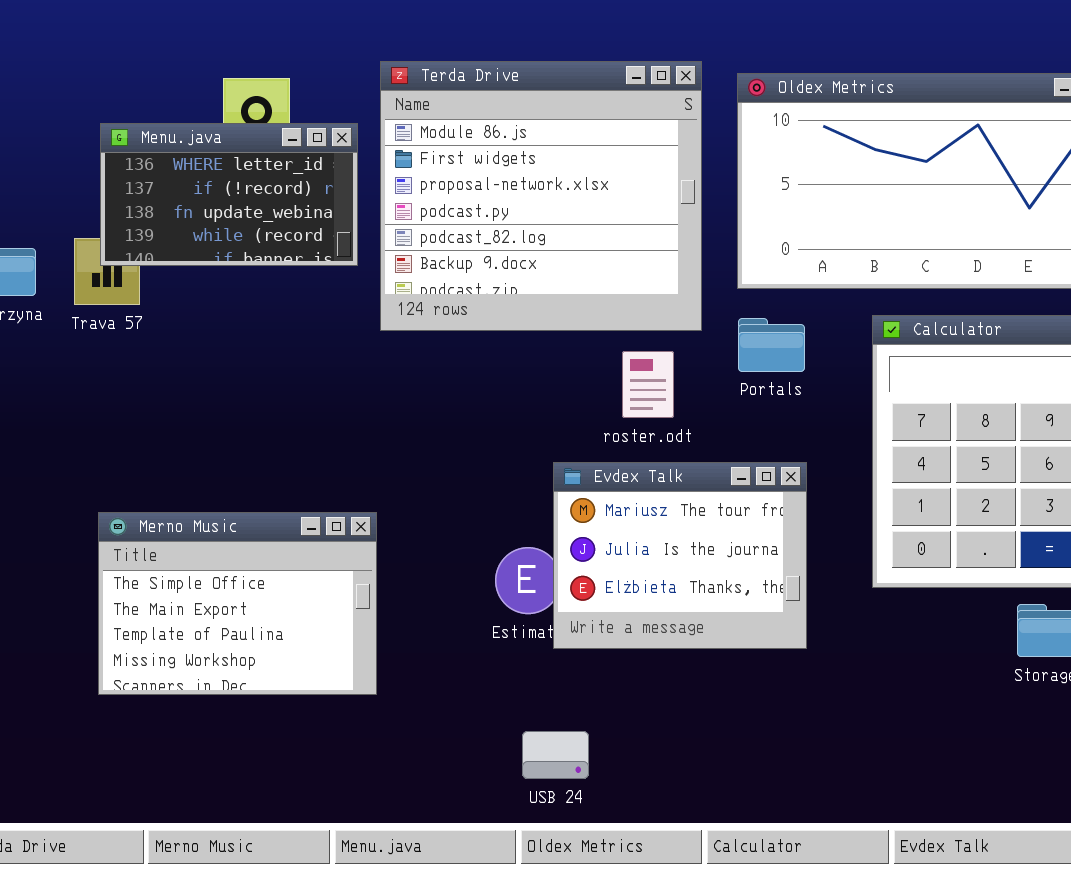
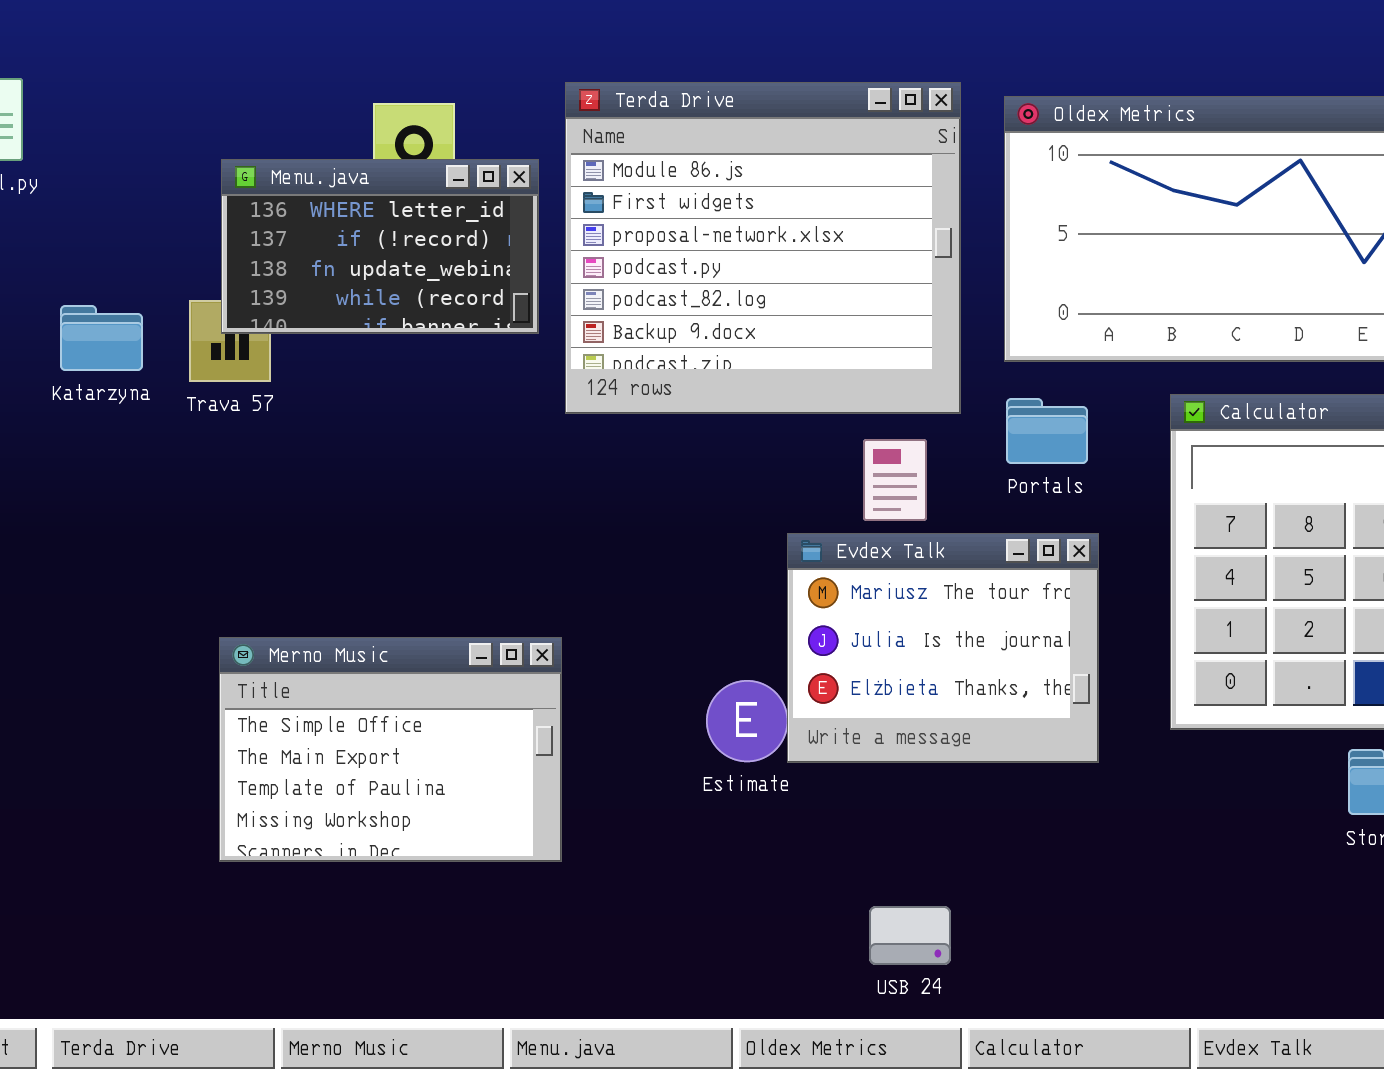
Evdex Talk: [553,462,807,649] -> [787,533,1099,763], moved
USB 24: [522,731,589,779] -> [869,906,951,965], moved

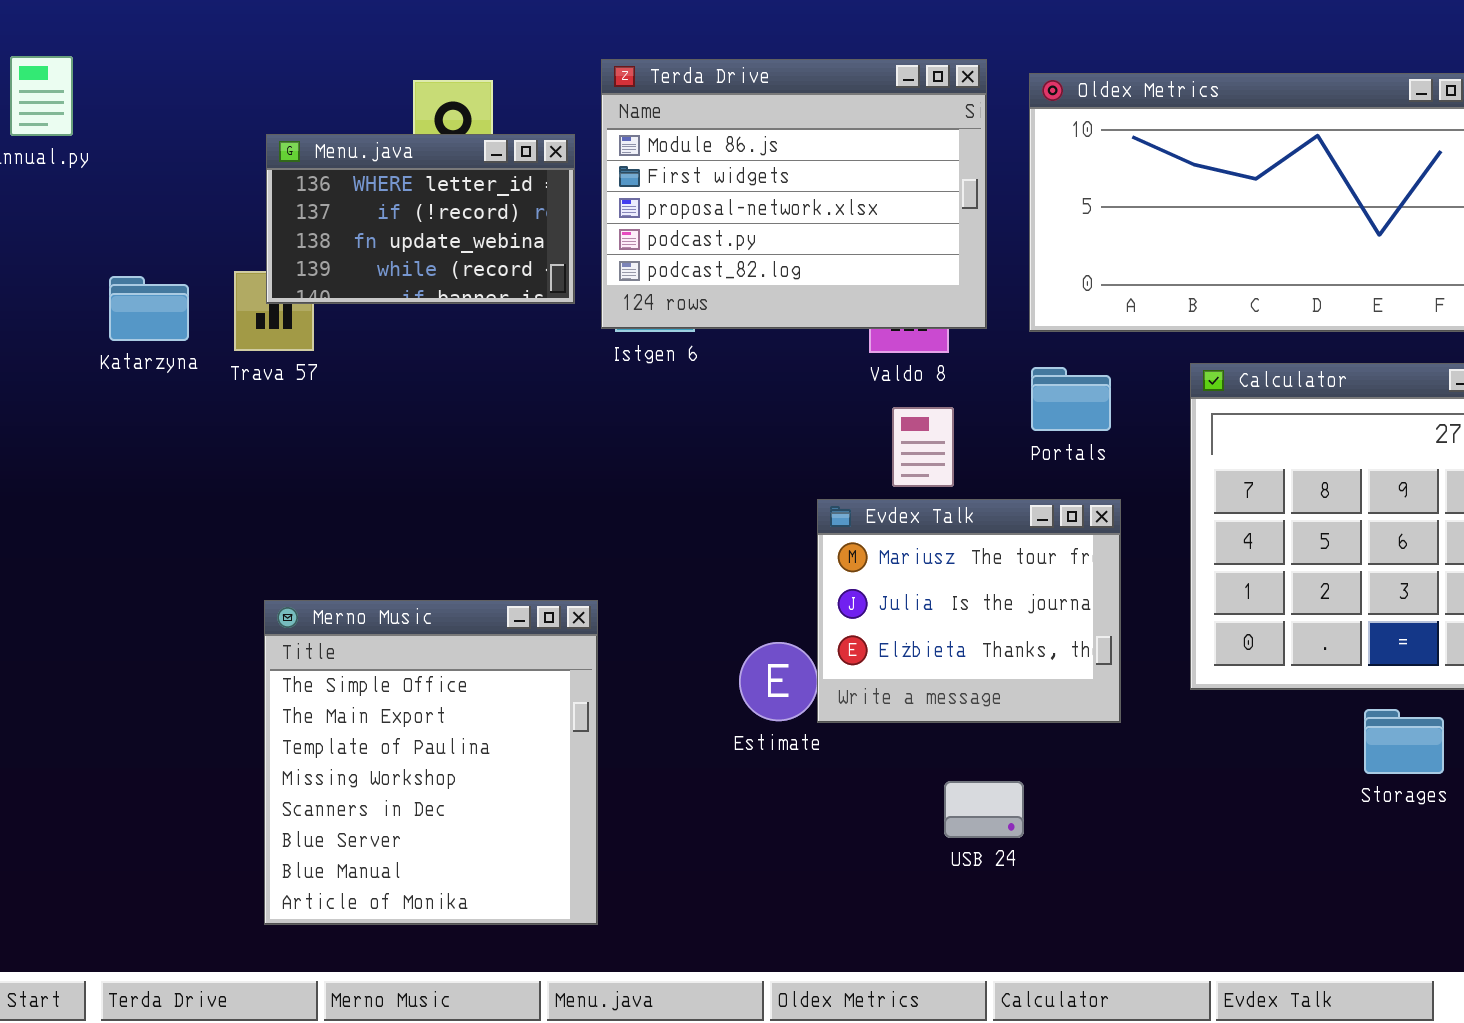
Terda Drive: [565,82,961,414] -> [601,59,987,329], resized
Merno Music: [219,637,562,862] -> [264,600,598,925], resized
USB 24: [869,906,951,965] -> [944,781,1024,838], moved

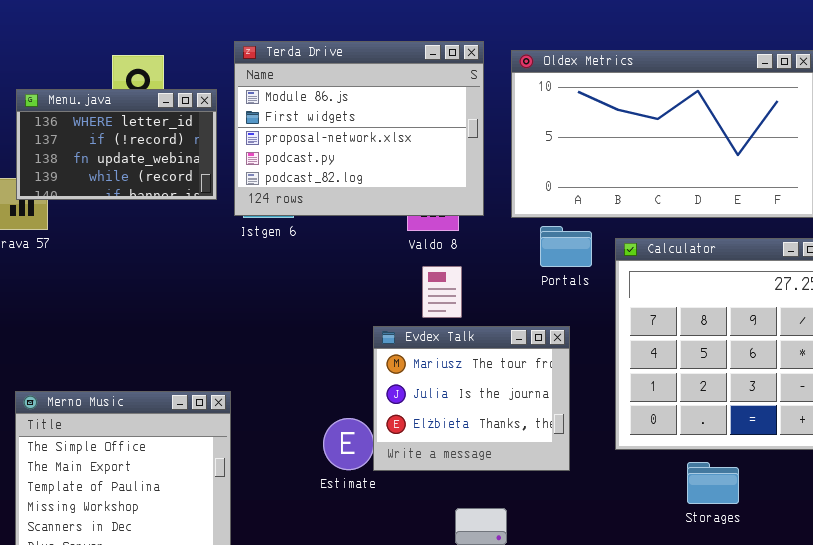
Portals: [1031,367,1111,431] -> [540,226,592,267], moved
Storages: [1364,709,1444,774] -> [687,462,739,504], moved

